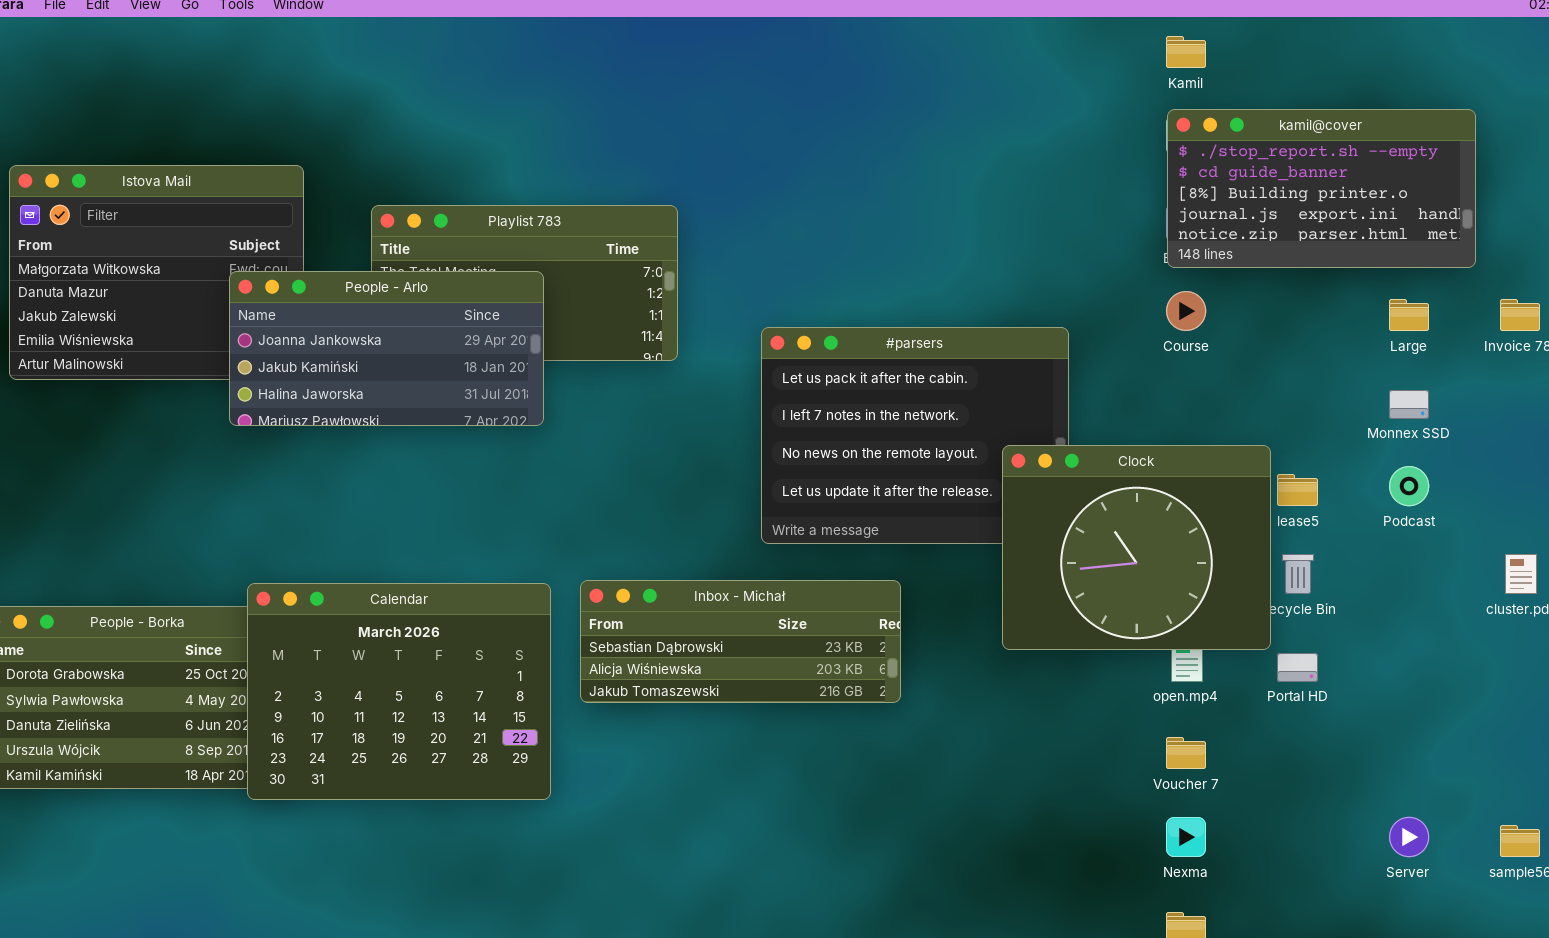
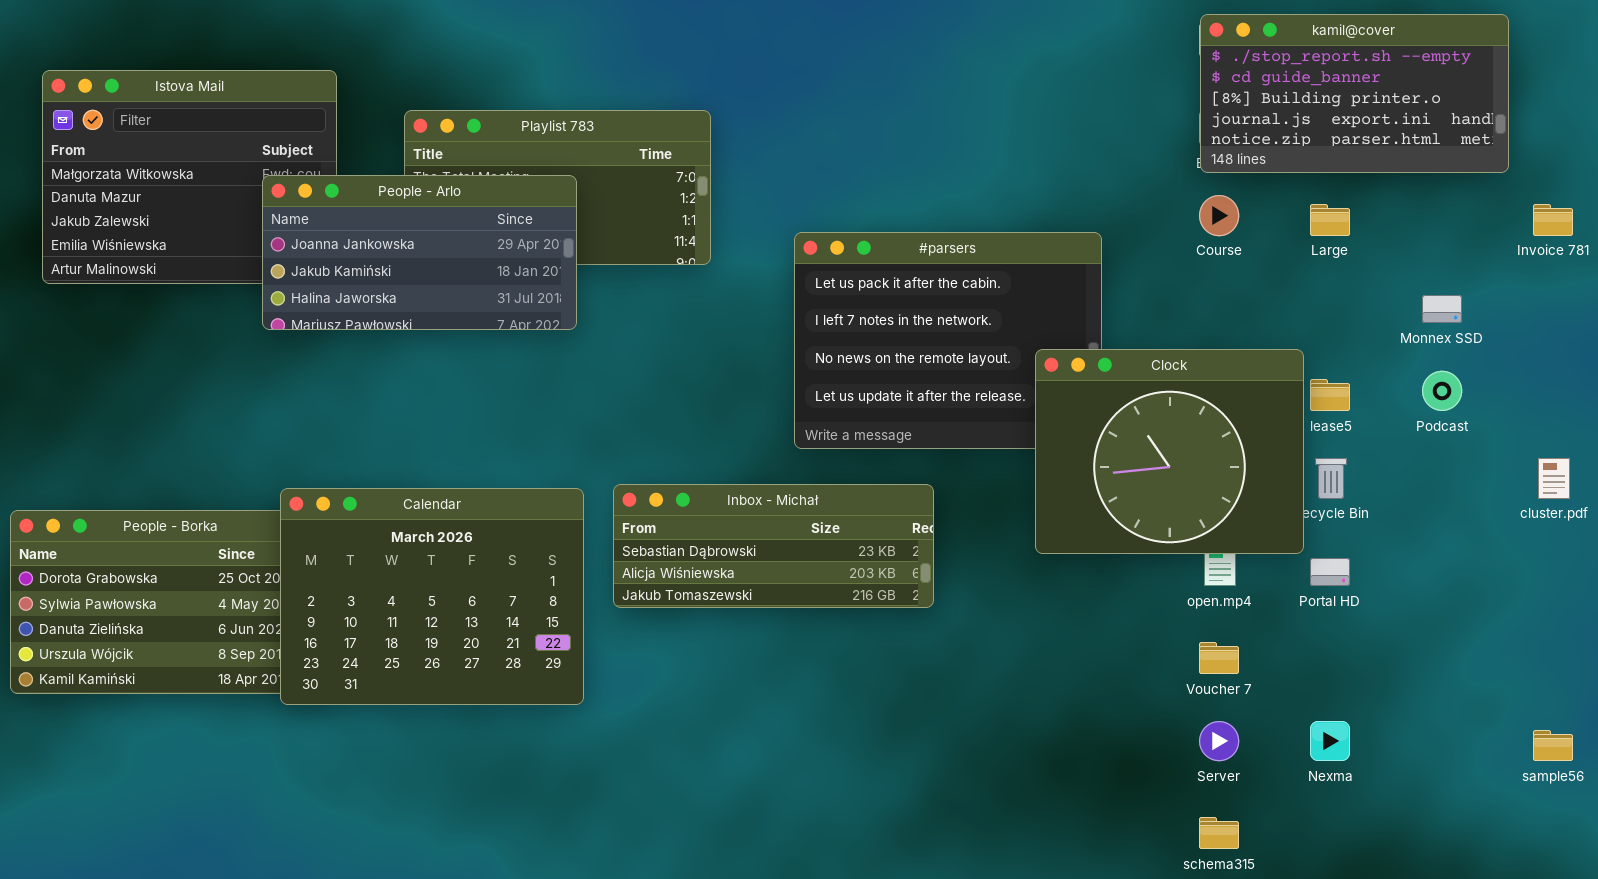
Large: [1389,299,1429,331] -> [1310,204,1350,236], moved
Nexma: [1166,817,1206,857] -> [1310,721,1350,761], moved
Server: [1389,817,1429,857] -> [1199,721,1239,761], moved

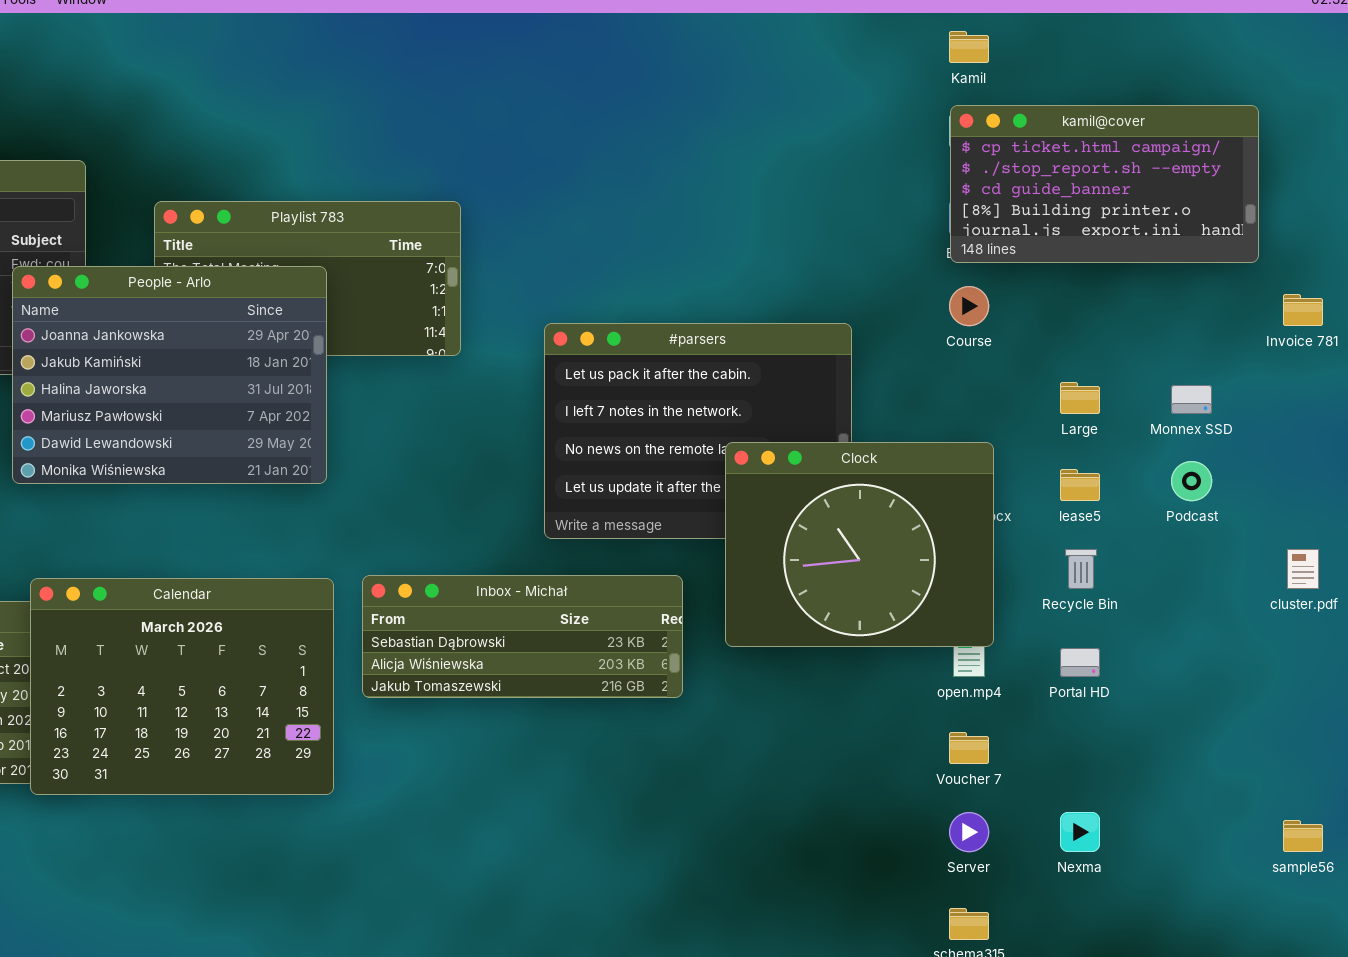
kamil@cover: [1200,14,1509,173] -> [950,105,1259,263], scrolled up 1 row
People - Arlo: [262,175,577,330] -> [12,266,327,484], resized
Large: [1310,204,1350,236] -> [1060,382,1100,414], moved
Clock: [1035,349,1304,554] -> [725,442,994,647], moved

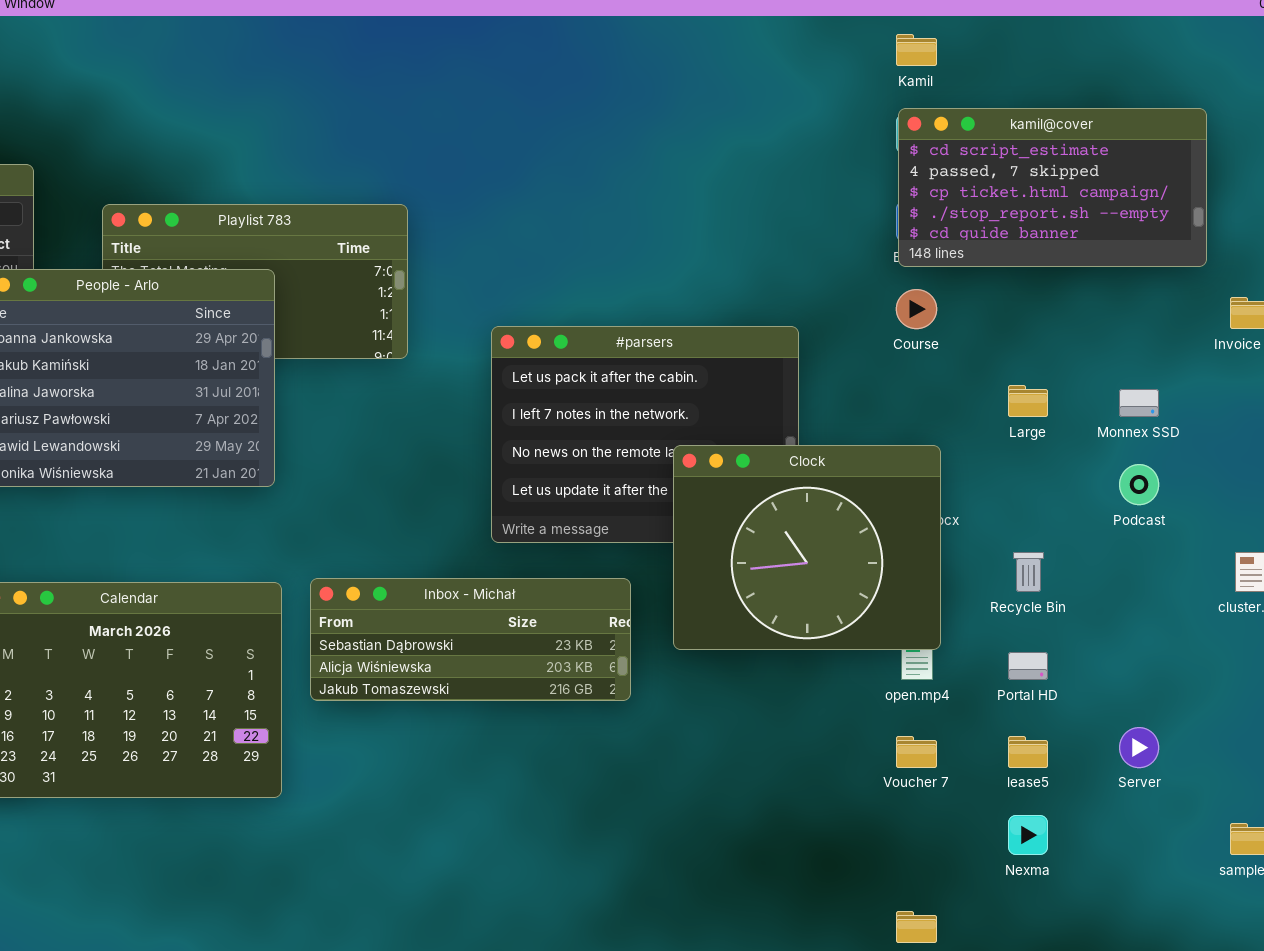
kamil@cover: [950,105,1259,263] -> [898,108,1207,267], scrolled up 2 rows
lease5: [1060,469,1100,501] -> [1008,736,1048,768], moved
Server: [949,812,989,852] -> [1119,727,1159,768], moved

